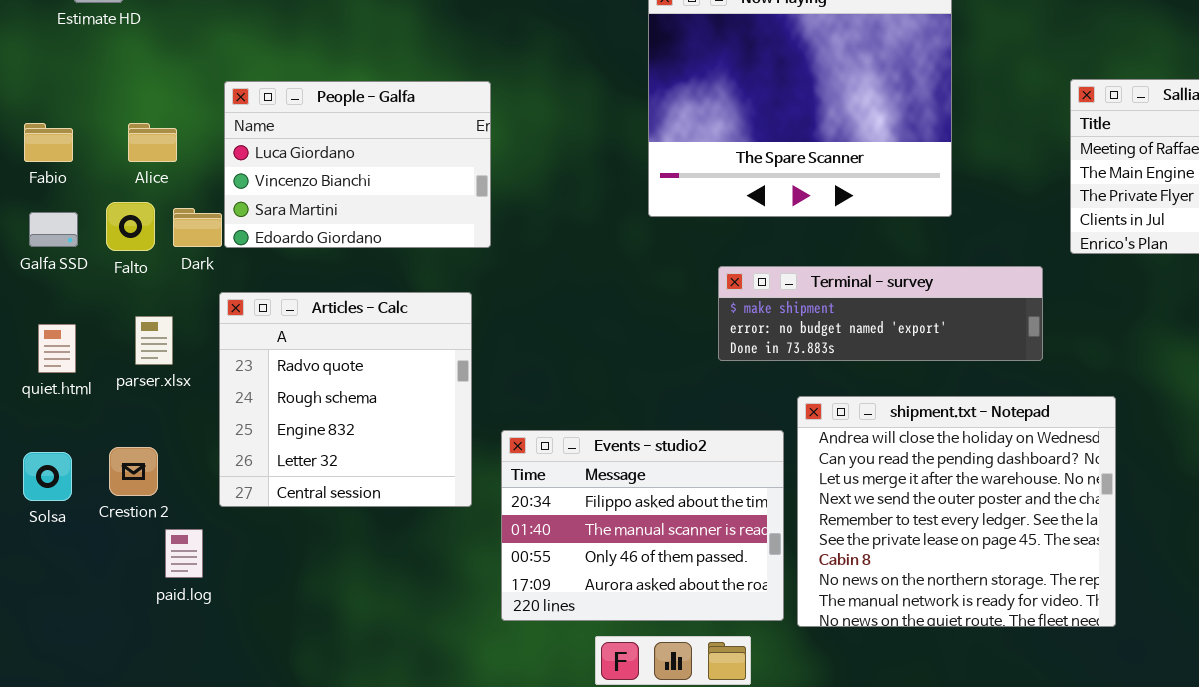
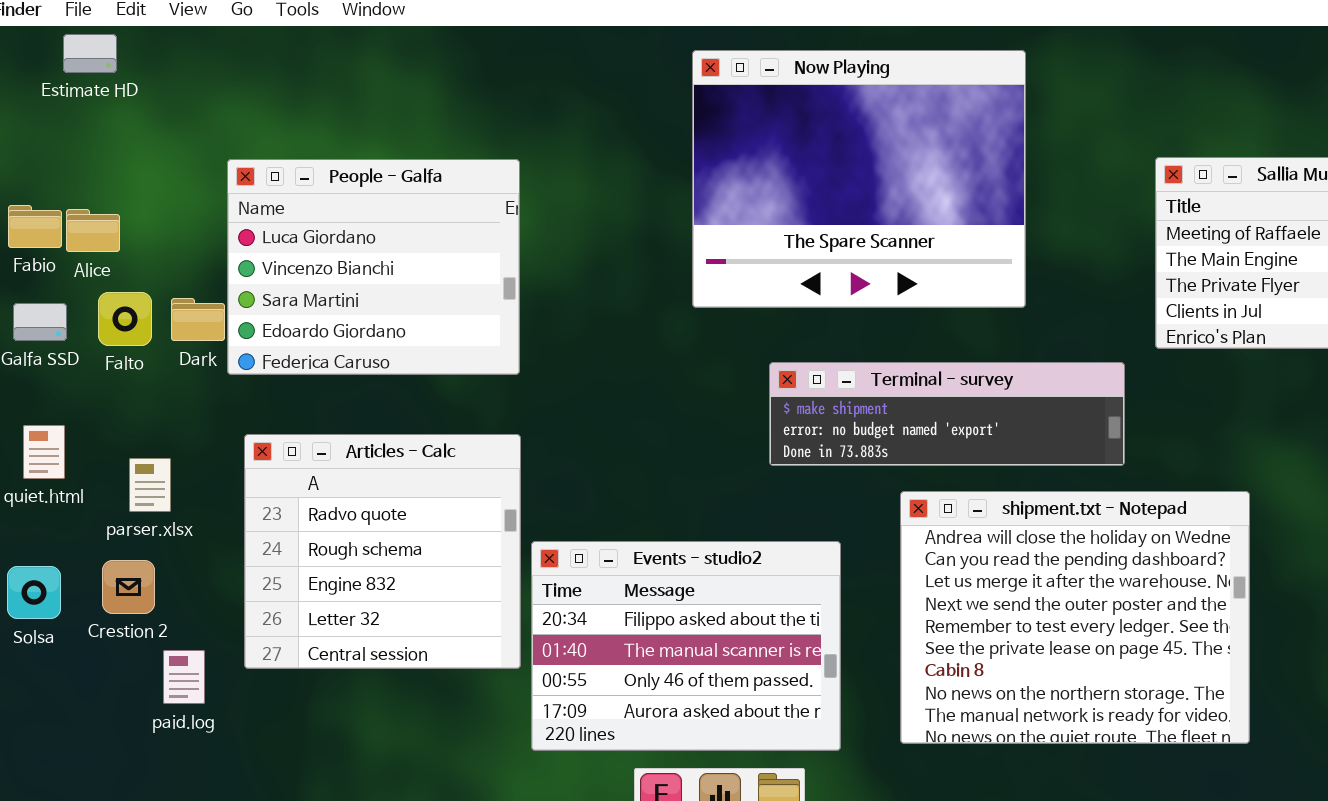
People - Galfa: [224,81,491,248] -> [227,159,520,375], resized
Alice: [128,123,177,162] -> [66,209,120,252], moved
Articles - Calc: [219,292,472,507] -> [244,434,521,669], moved
parser.xlsx: [135,316,173,365] -> [129,458,171,512], moved
shipment.txt - Notepad: [797,396,1116,627] -> [900,491,1250,744], moved

